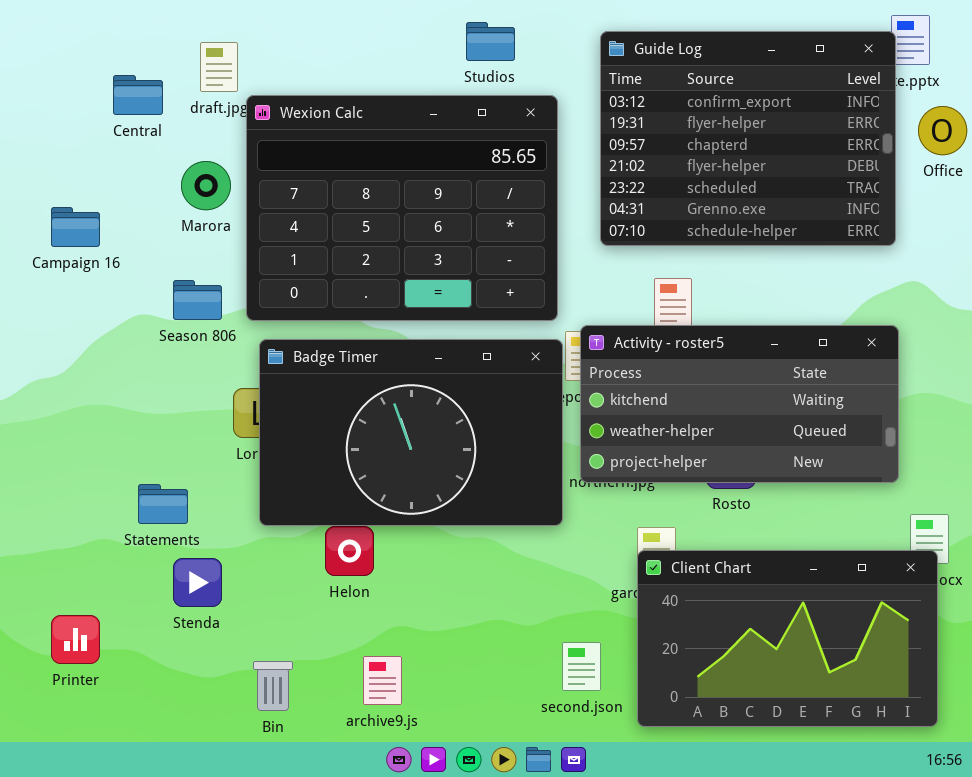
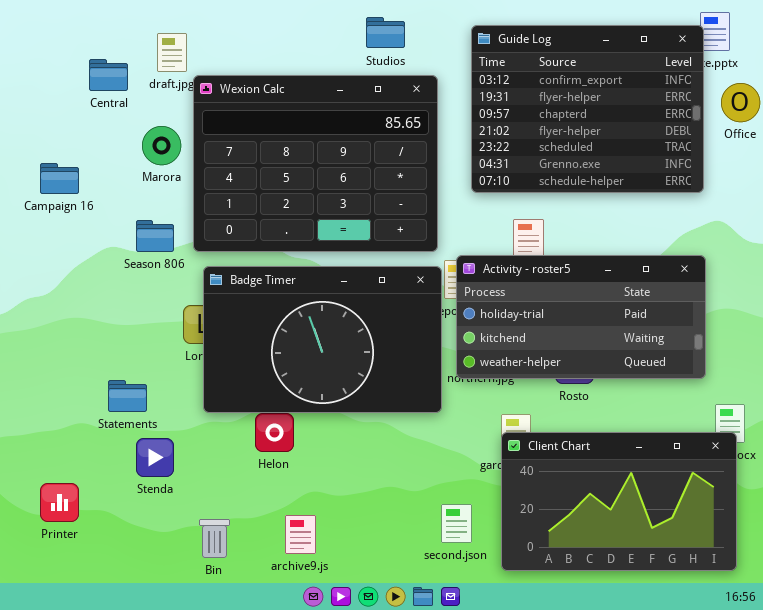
Activity - roster5: [580,325,899,483] -> [456,255,706,379], scrolled up 1 row

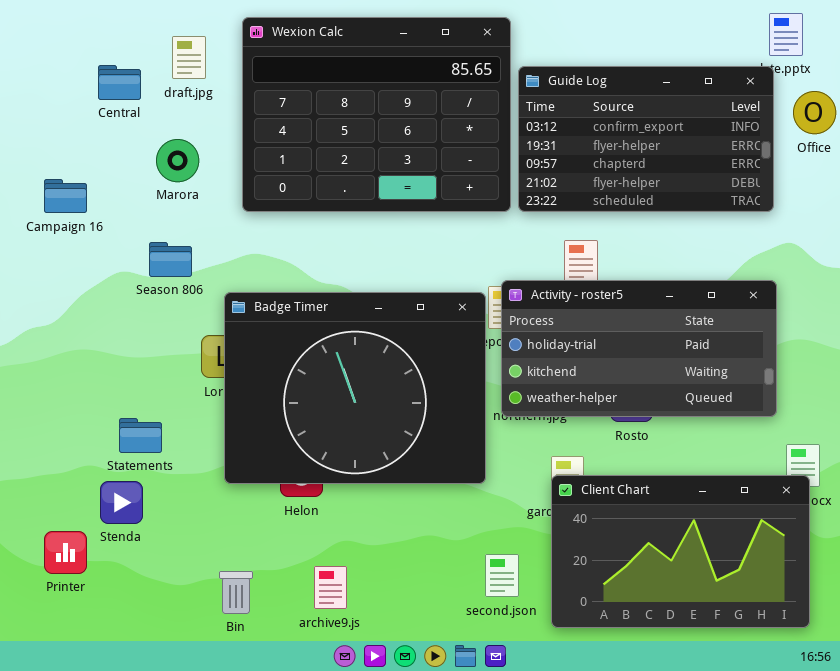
Guide Log: [471,25,704,193] -> [518,66,774,212], resized
Wexion Calc: [193,75,438,252] -> [242,17,511,212], moved
Badge Timer: [203,266,442,413] -> [224,292,486,484], resized
Stenda: [136,438,174,477] -> [100,481,143,524], moved

